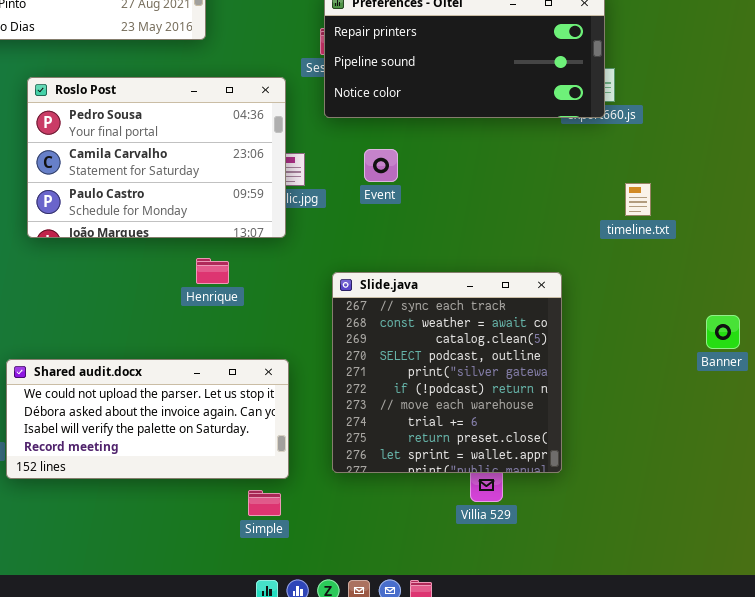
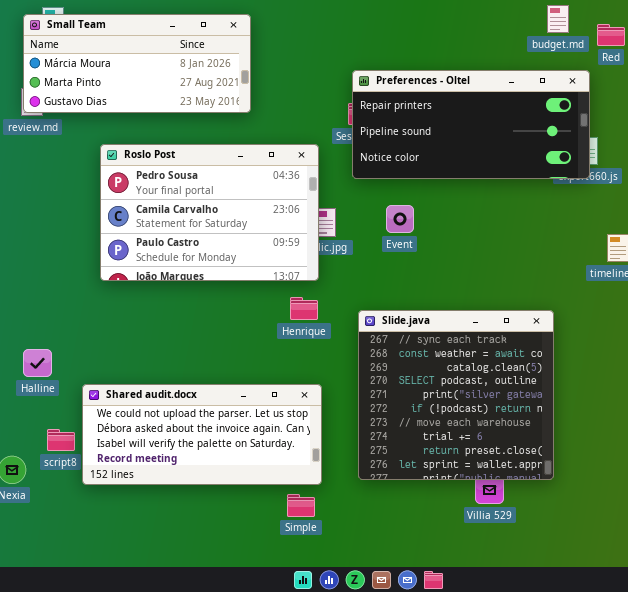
Henrique: [196,258,229,284] -> [290,297,318,320], moved

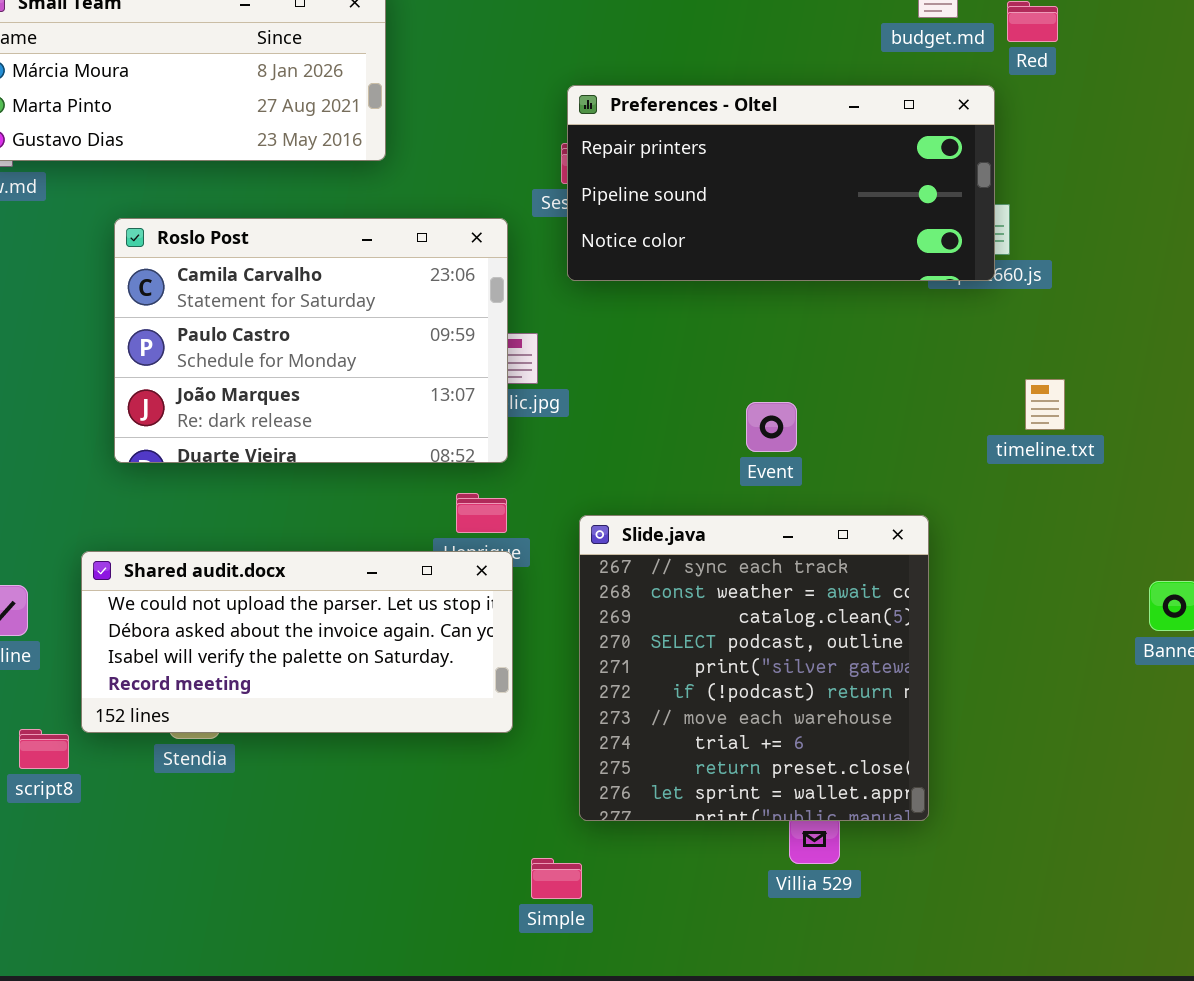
Roslo Post: [100,144,319,281] -> [114,218,508,463], scrolled down 1 row
Event: [386,205,414,233] -> [746,402,797,452], moved
Shared audit.docx: [82,384,322,485] -> [81,551,513,733], moved
Simple: [287,494,315,517] -> [531,858,582,899], moved

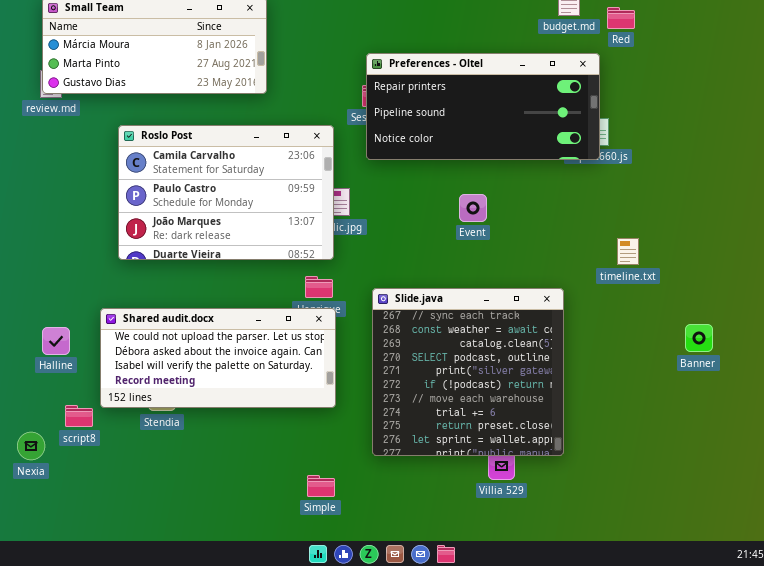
timeline.txt: [1025,379,1065,430] -> [617,238,639,265], moved
Event: [746,402,797,452] -> [459,194,487,222], moved
Simple: [531,858,582,899] -> [307,475,335,497], moved

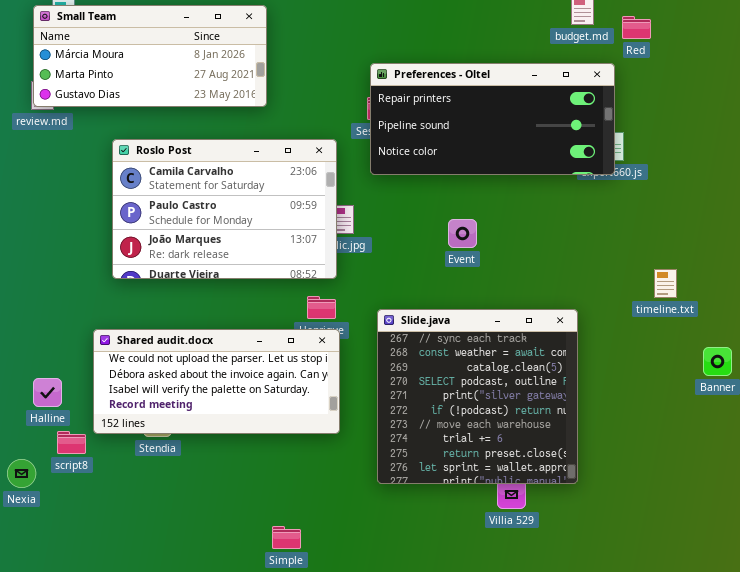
Event: [459,194,487,222] -> [448,219,477,248], moved
timeline.txt: [617,238,639,265] -> [654,269,677,298], moved
Halline: [42,327,70,355] -> [33,378,62,407], moved
Simple: [307,475,335,497] -> [272,526,301,549], moved

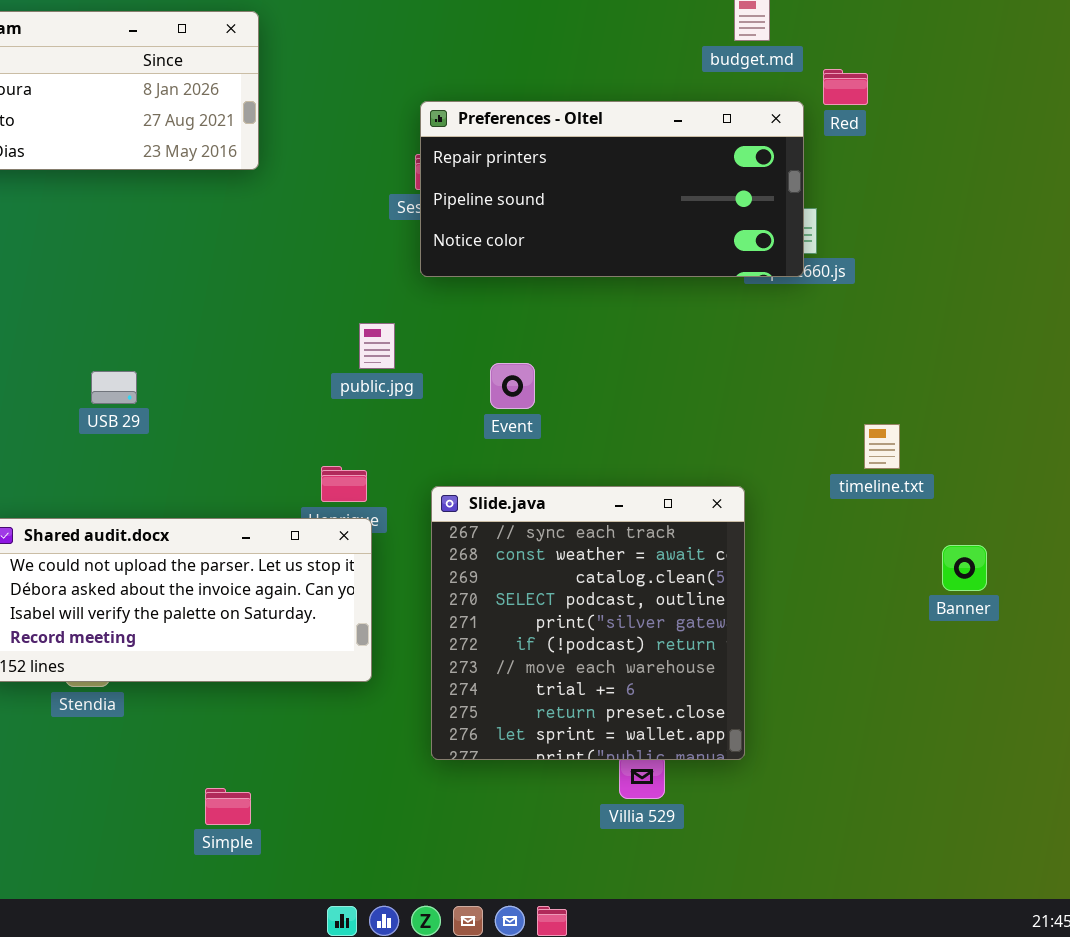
Red: [622,16,651,39] -> [823,69,868,105], moved
Roslo Post: [112,139,337,279] -> none, closed
Event: [448,219,477,248] -> [490,363,535,409], moved
Simple: [272,526,301,549] -> [205,788,251,825], moved

